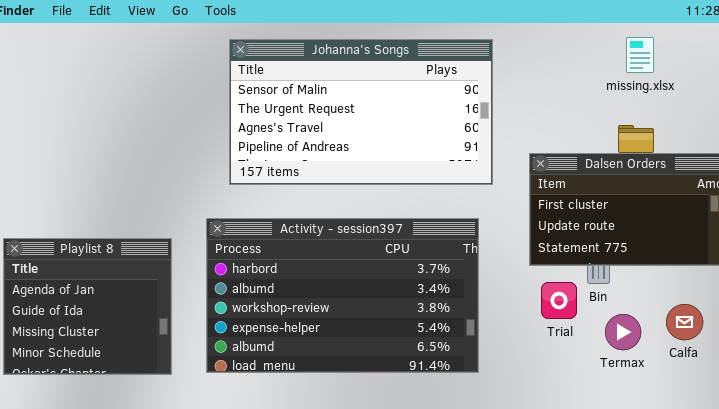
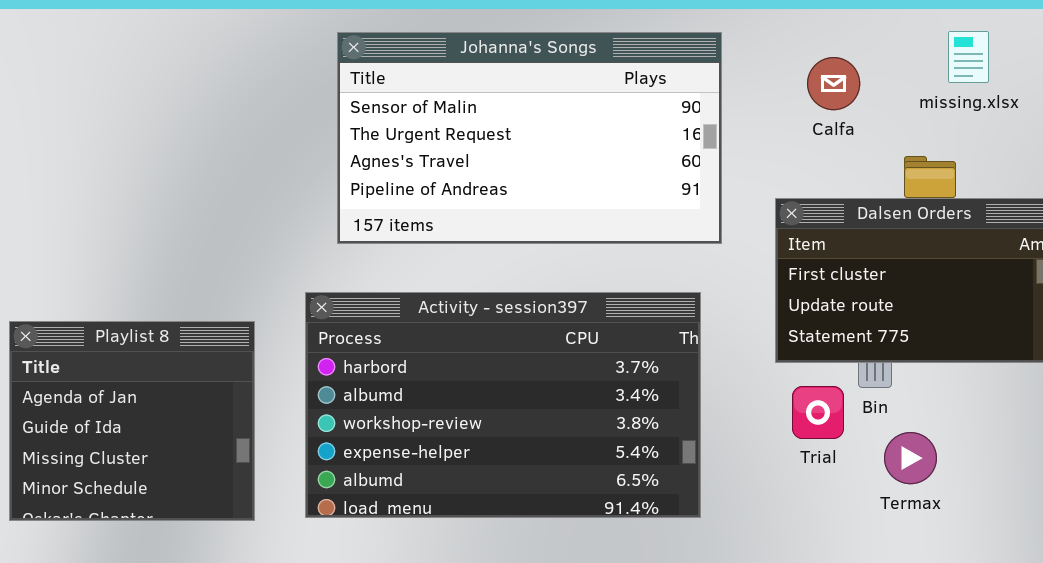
missing.xlsx: [626,37,654,73] -> [948,31,989,83], moved
Calfa: [666,304,703,340] -> [807,57,860,110], moved

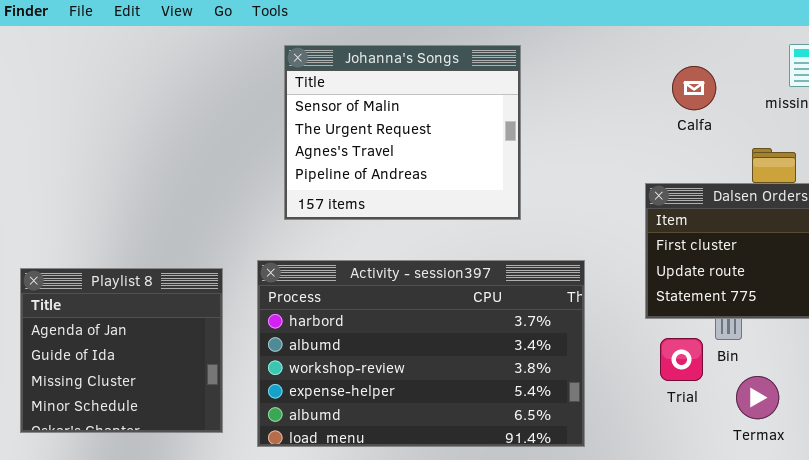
Johanna's Songs: [337,32,722,244] -> [284,45,521,220], resized
Playlist 8: [9,321,255,521] -> [20,268,223,433], moved

